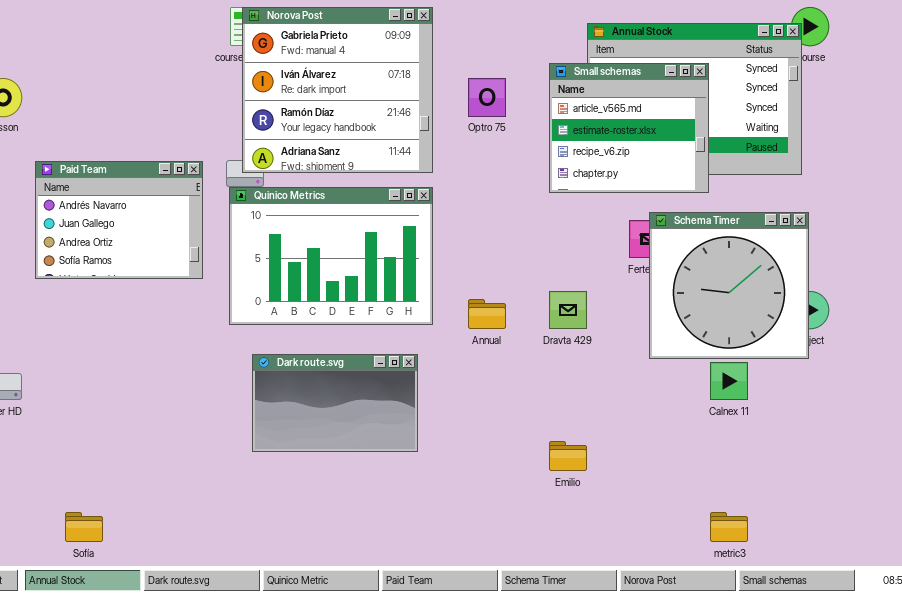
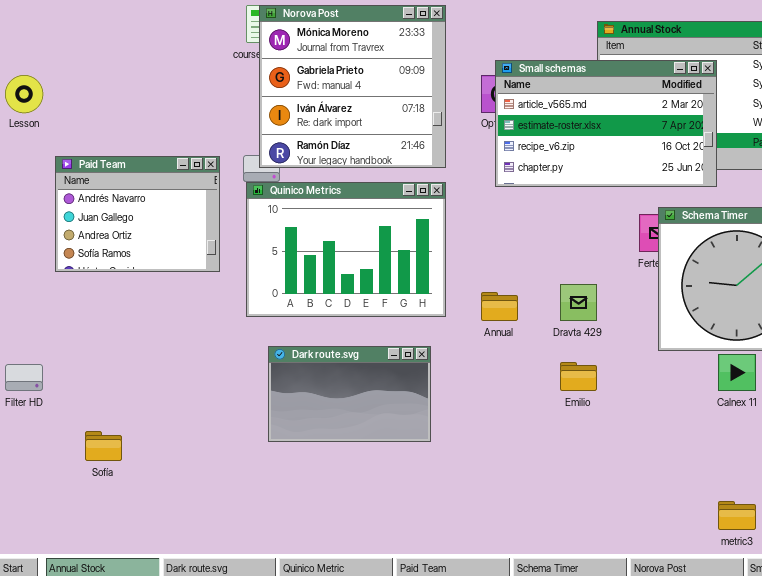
Norova Post: [242,7,433,173] -> [259,5,446,168], scrolled up 1 row
Small schemas: [549,63,709,193] -> [495,60,717,187], resized
Emilio: [549,441,587,471] -> [560,362,597,391], moved
Sofía: [65,512,103,542] -> [85,431,122,461], moved

